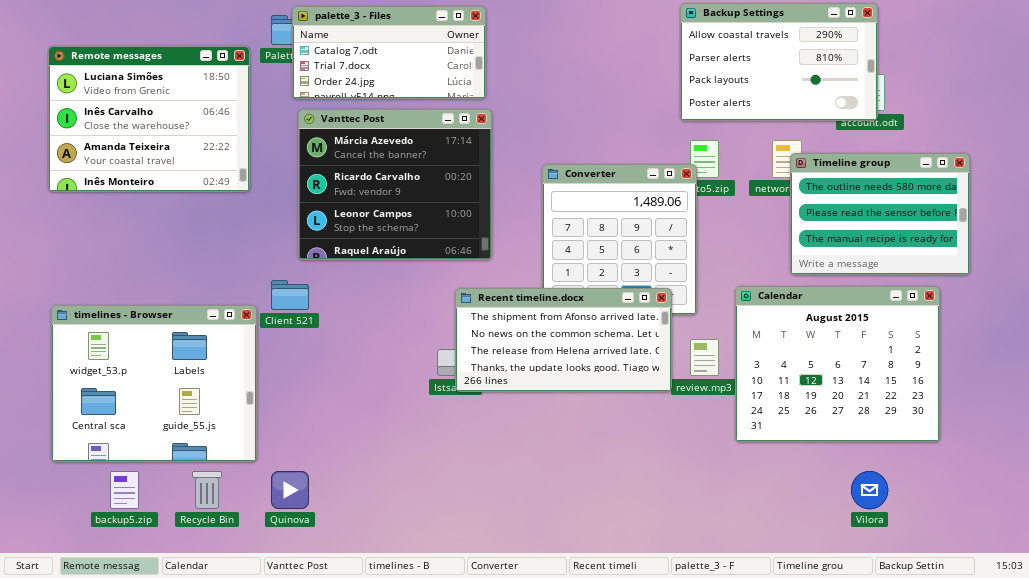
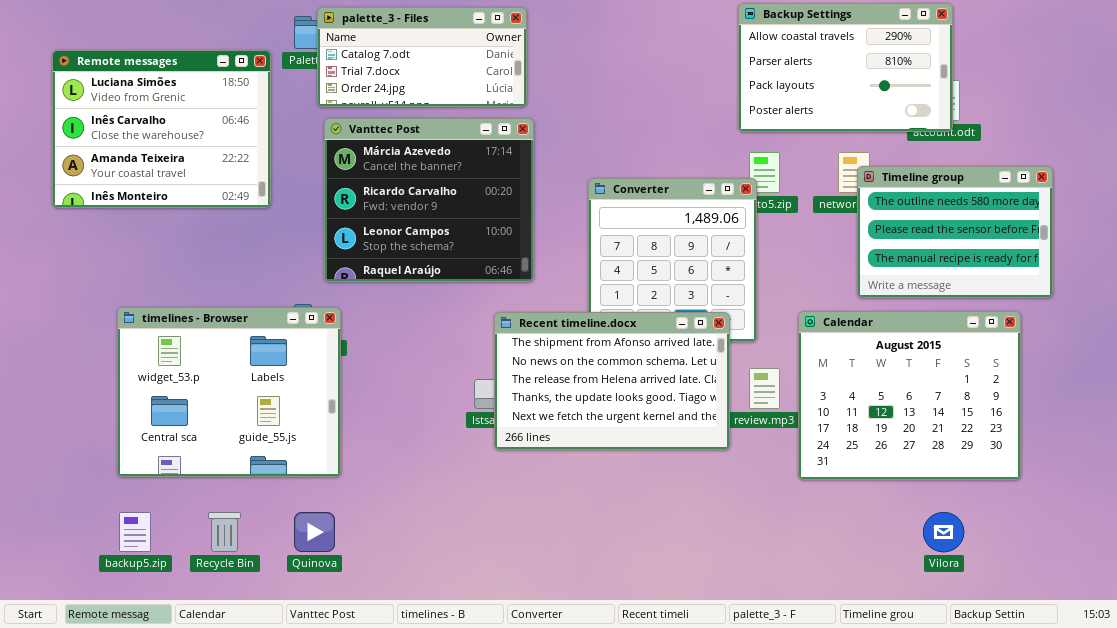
Recent timeline.docx: [455,288,672,392] -> [494,312,730,450], resized
timelines - Browser: [51,305,257,462] -> [117,307,341,477], moved

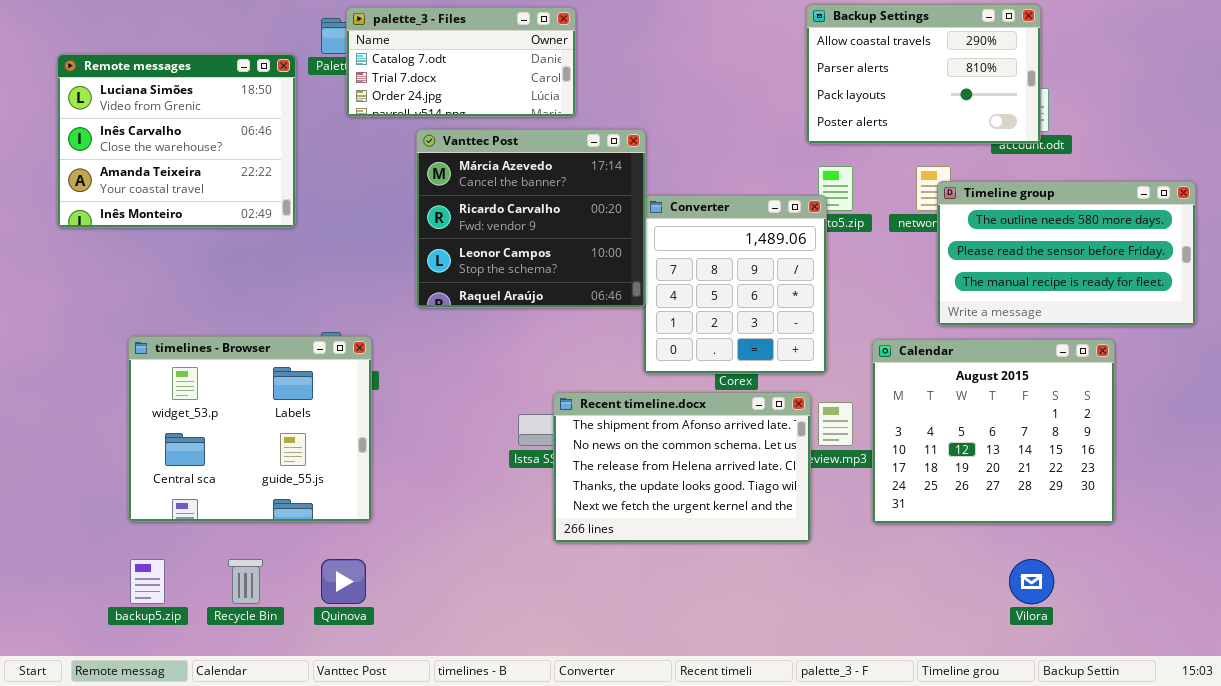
Vanttec Post: [324,118,534,282] -> [416,129,646,308], moved
Timeline group: [857,166,1053,298] -> [937,181,1196,326], resized
Recent timeline.docx: [494,312,730,450] -> [553,392,811,543], moved

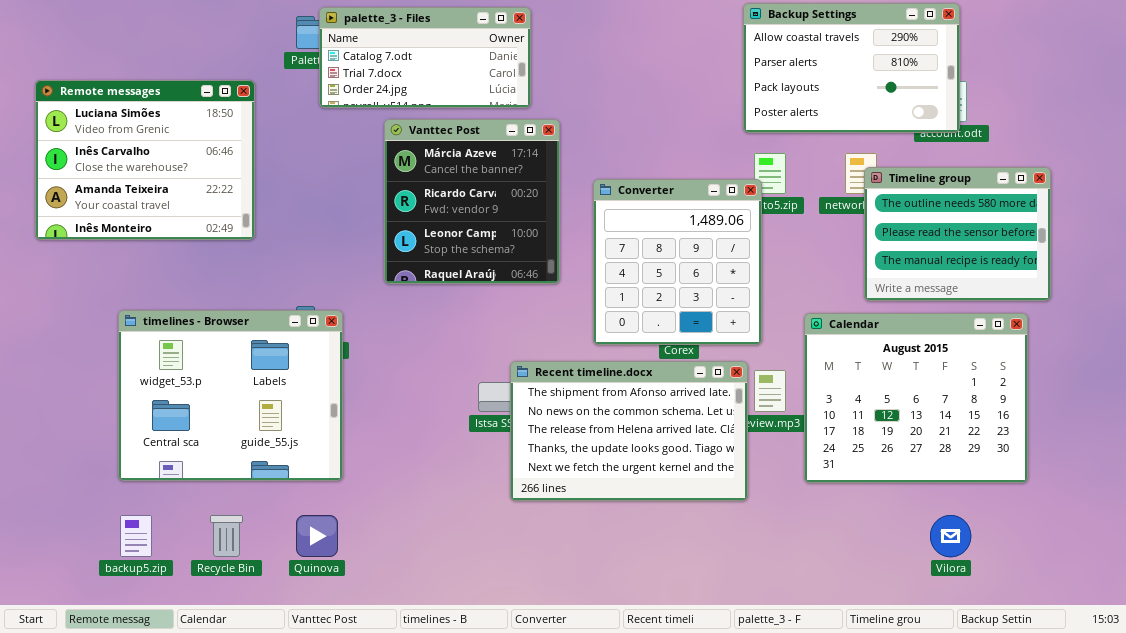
Remote messages: [57,54,296,228] -> [35,80,255,240], moved
Vanttec Post: [416,129,646,308] -> [384,119,560,284], resized
Timeline group: [937,181,1196,326] -> [864,167,1051,301], resized

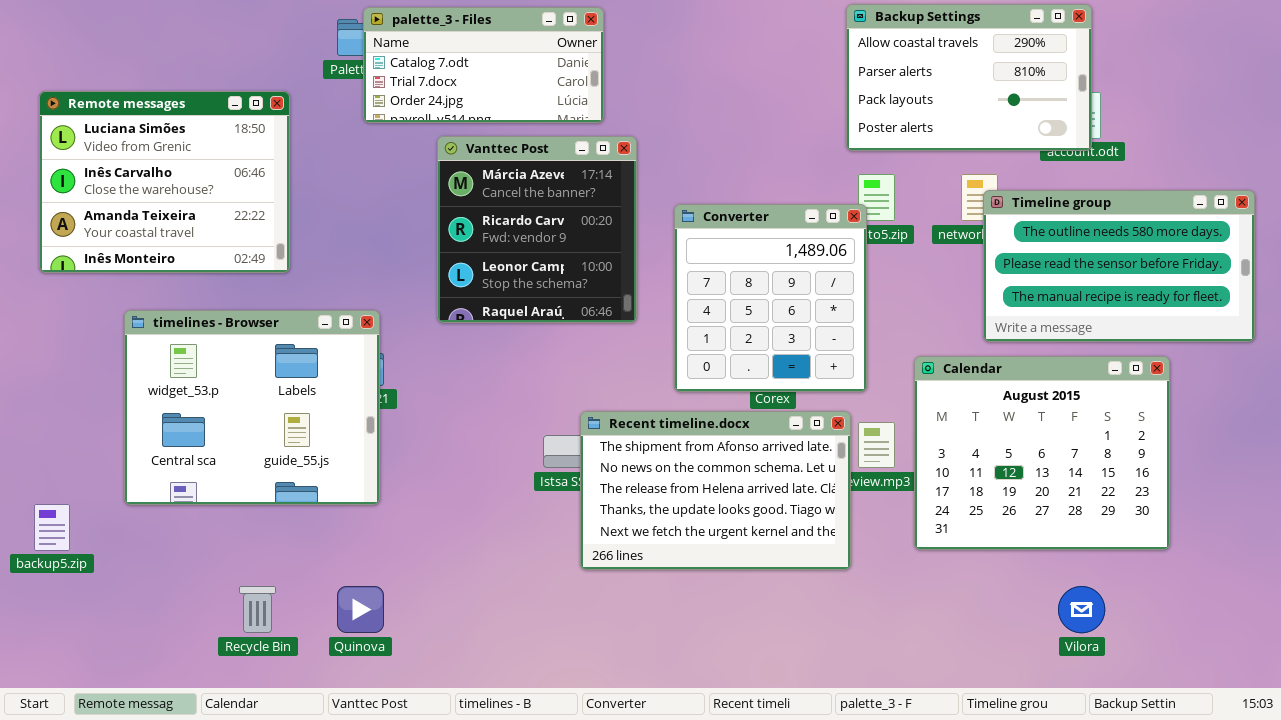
Timeline group: [864,167,1051,301] -> [983,190,1255,342], resized
timelines - Browser: [118,310,343,481] -> [124,310,380,505], moved
backup5.zip: [120,515,152,557] -> [34,504,70,551], moved

